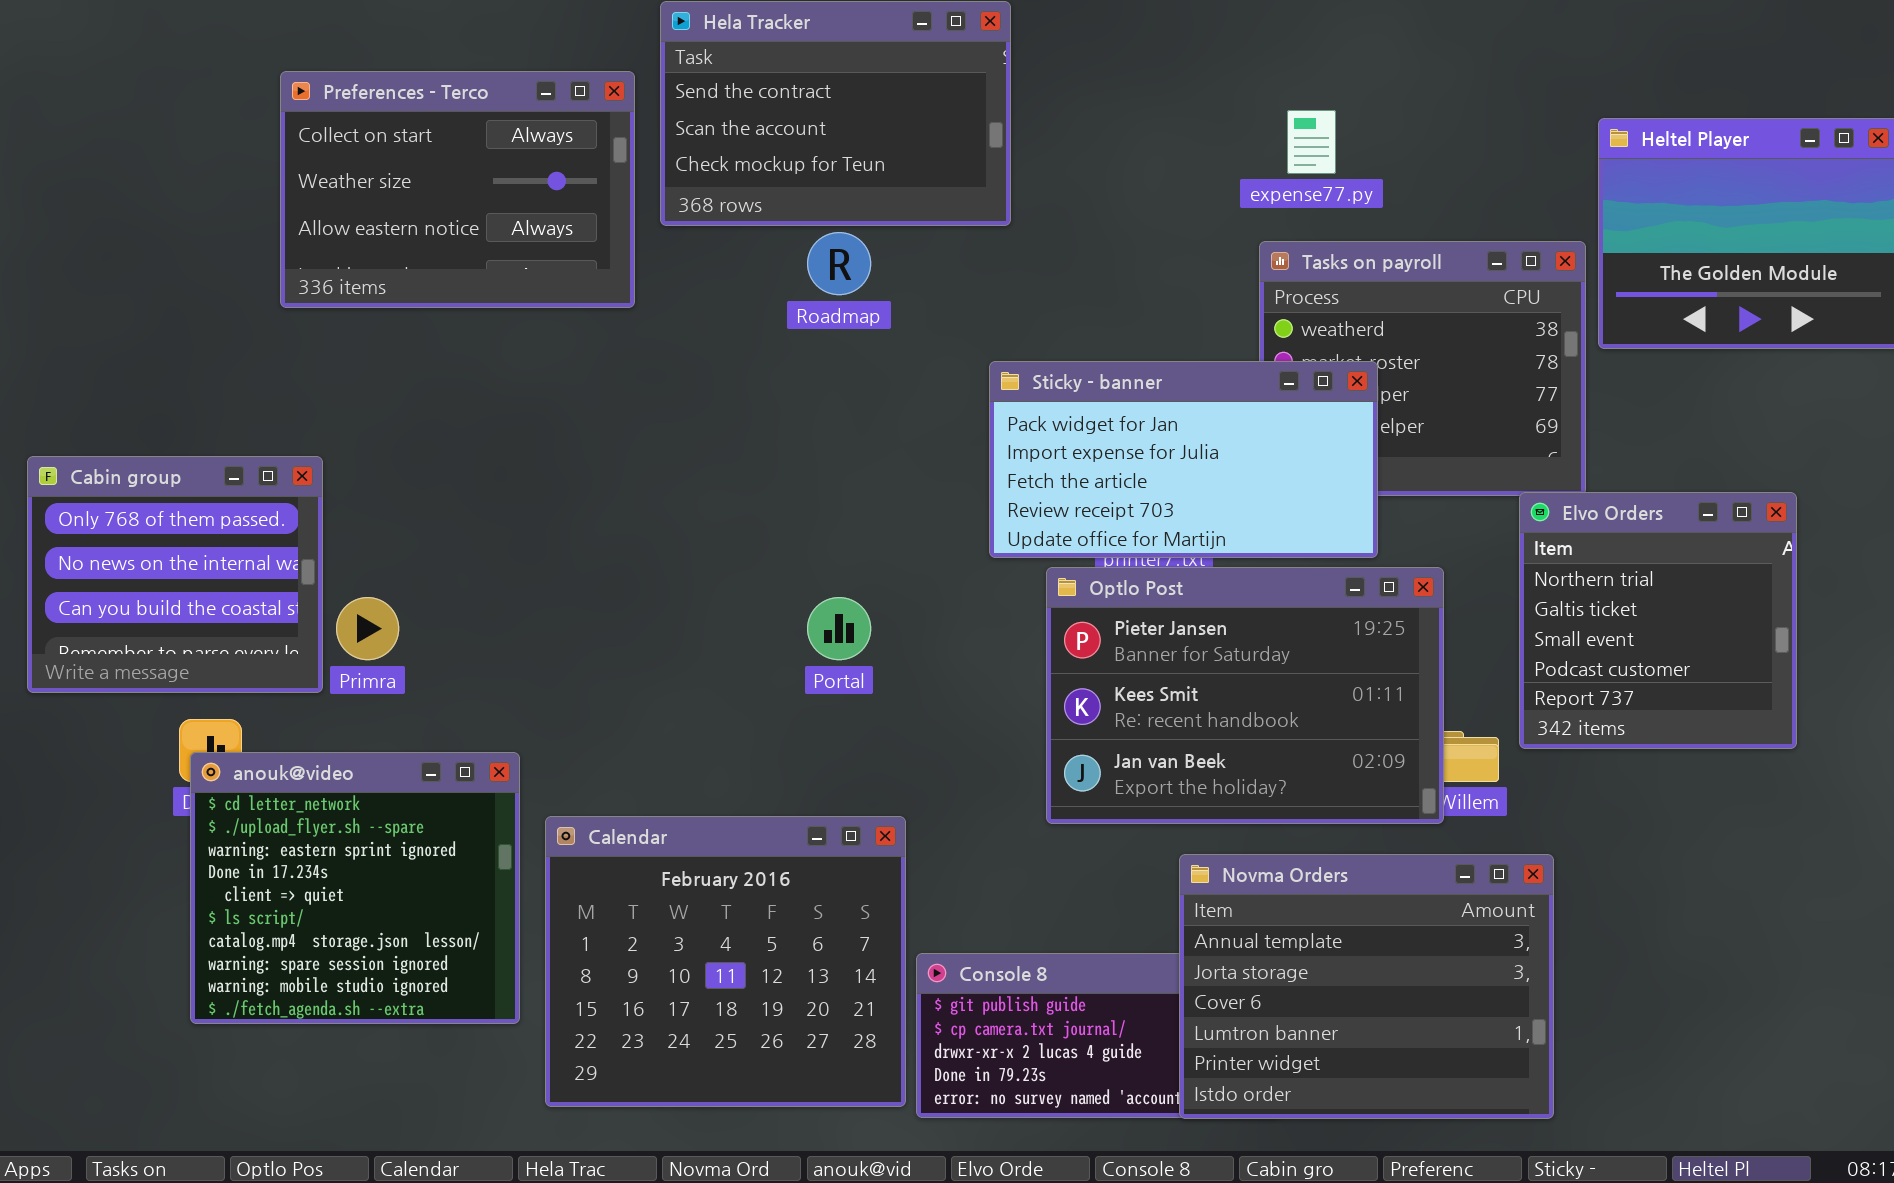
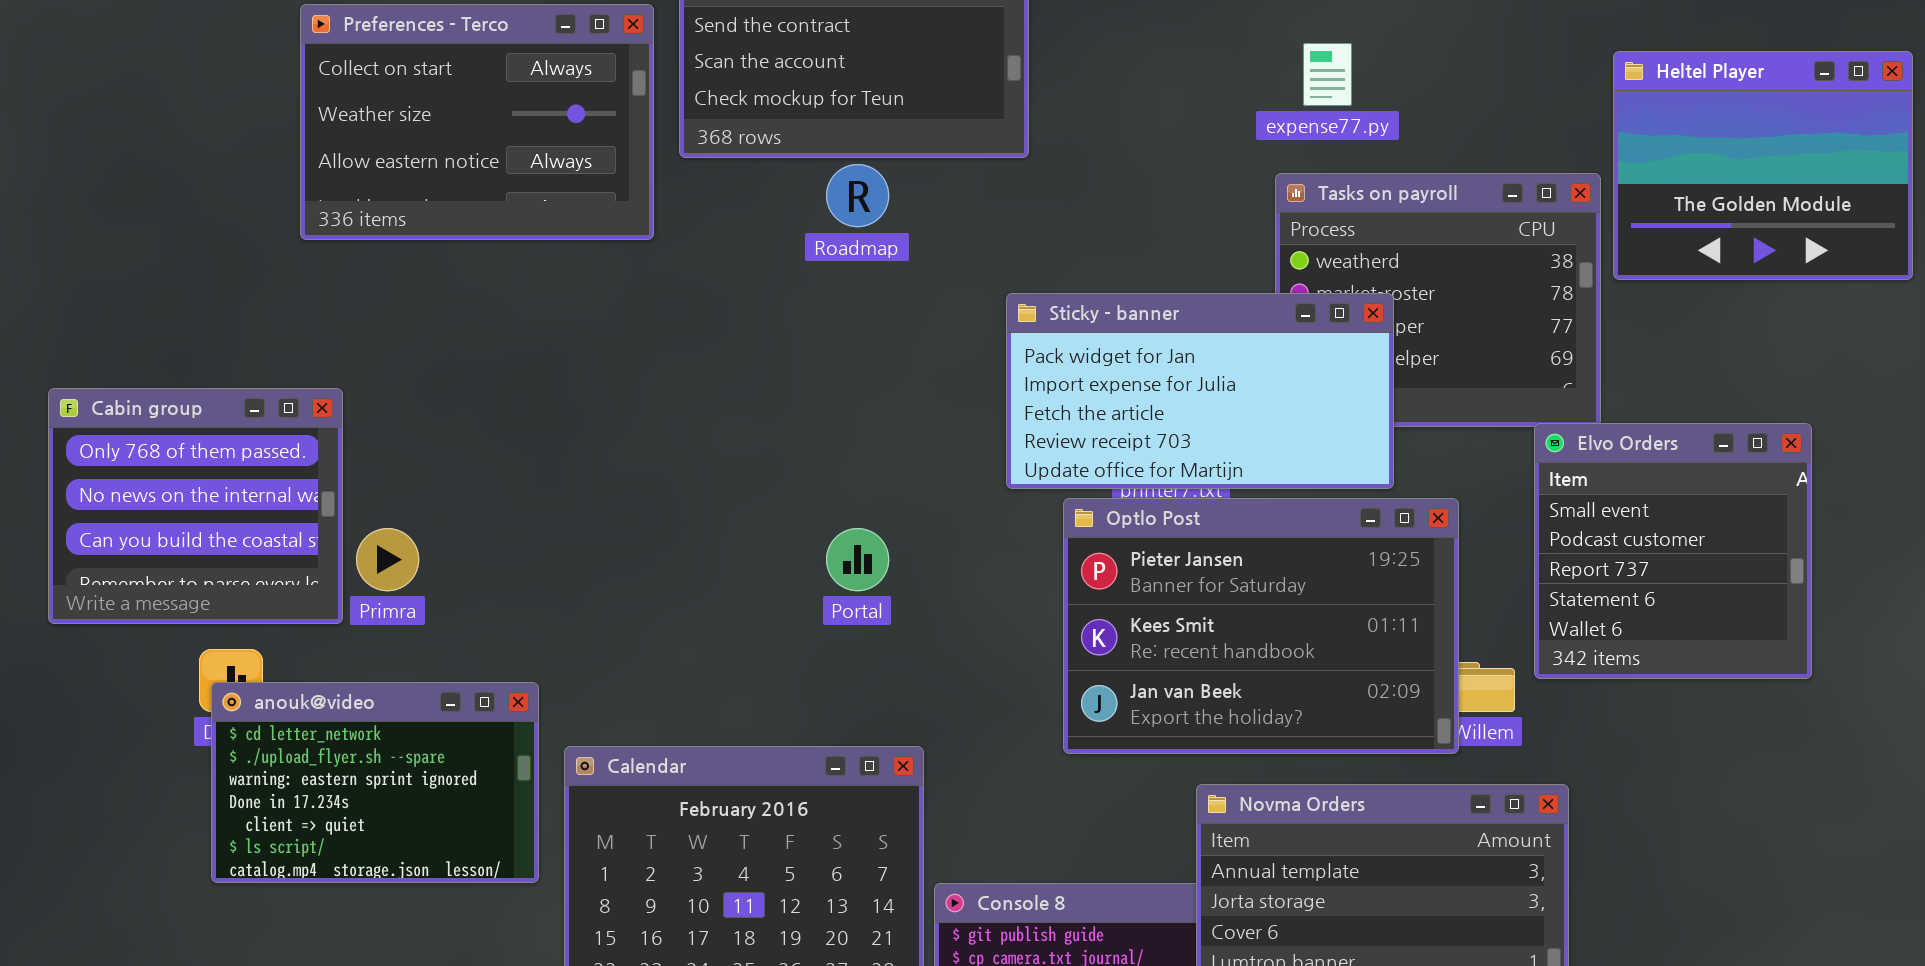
Elvo Orders: [1519,492,1797,749] -> [1534,423,1812,679], scrolled down 2 rows
anouk@video: [190,752,520,1024] -> [211,682,539,883], resized

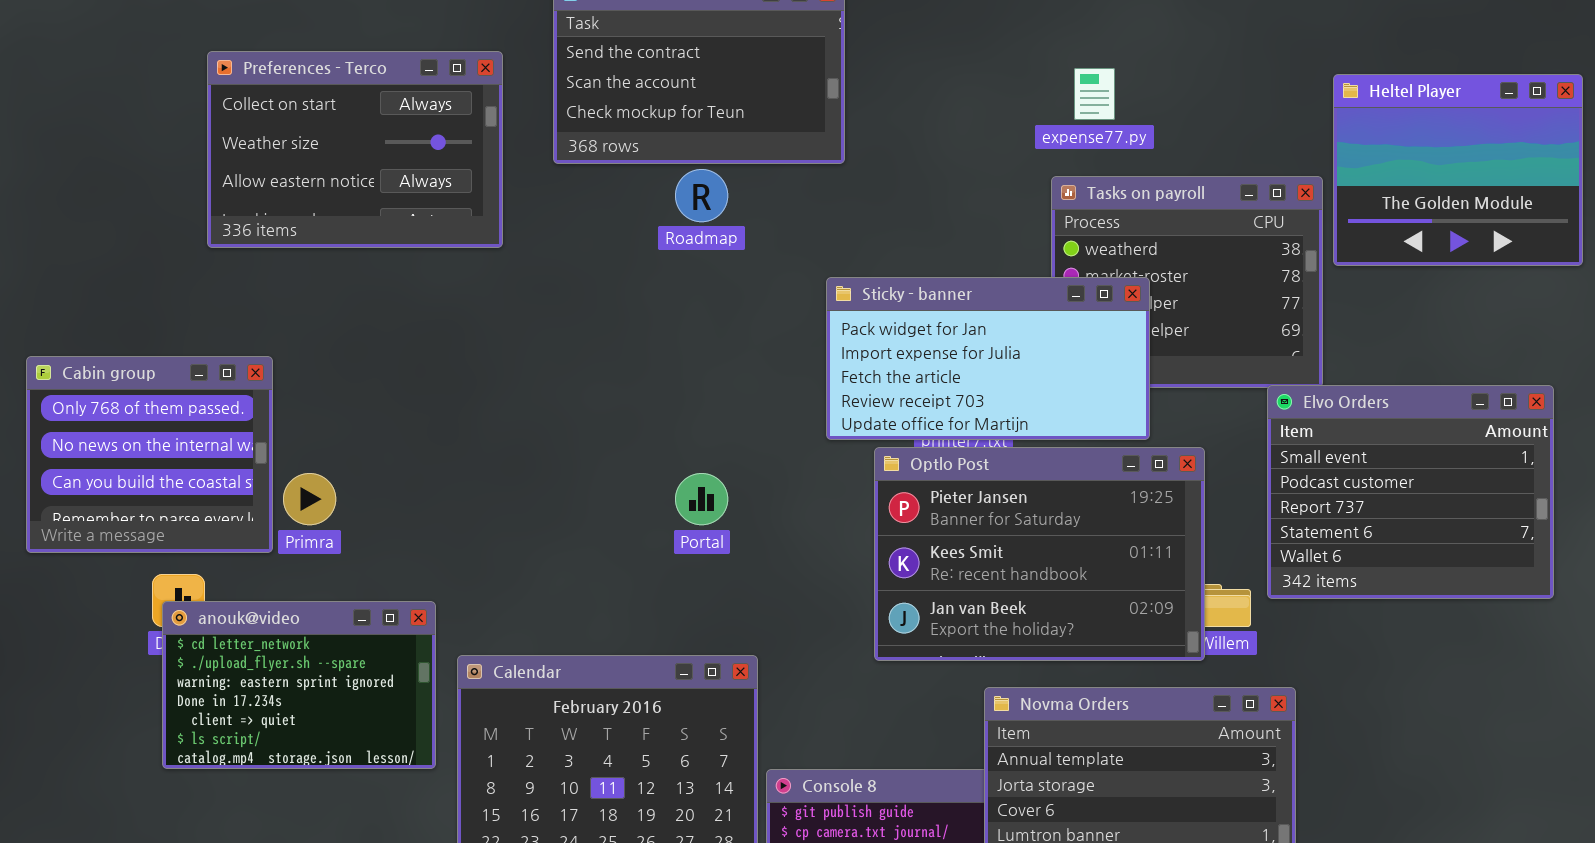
Preferences - Terco: [300,4,654,240] -> [207,51,503,248], moved
Elvo Orders: [1534,423,1812,679] -> [1267,385,1554,599], resized

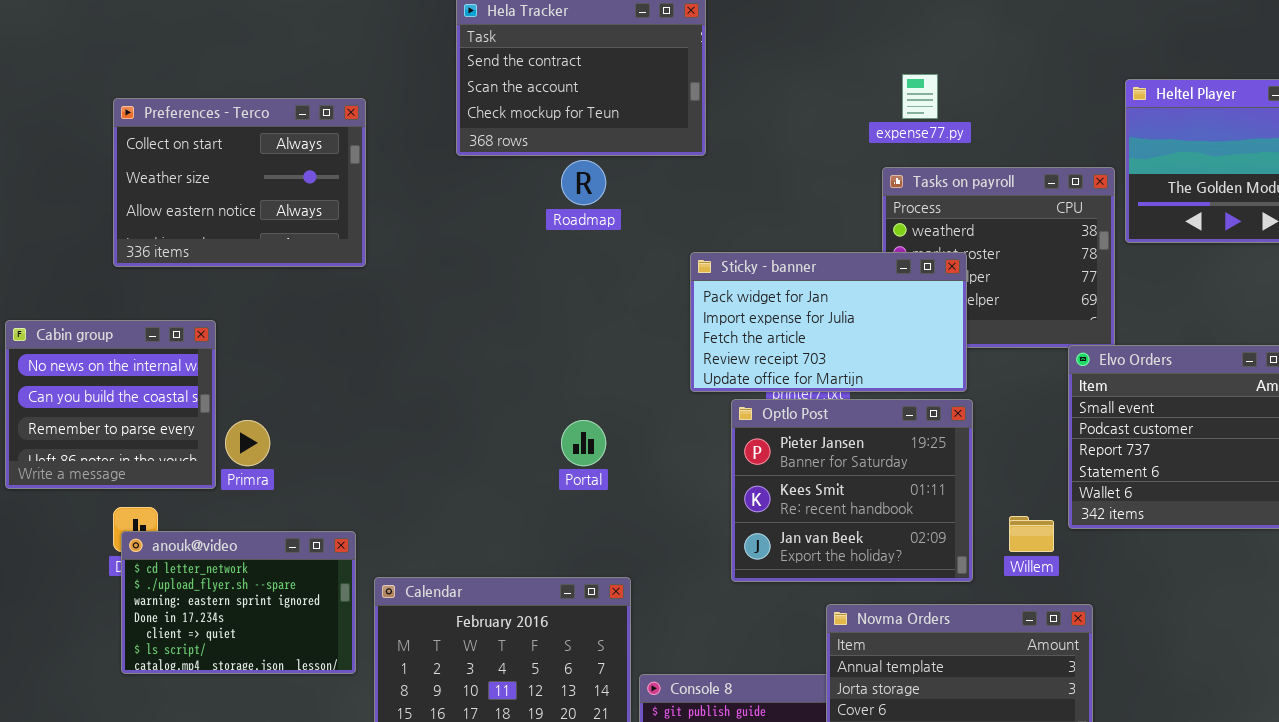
Preferences - Terco: [207,51,503,248] -> [113,98,366,267], moved
Cabin group: [26,356,273,553] -> [5,320,216,489], scrolled down 1 row
Optlo Post: [874,447,1205,661] -> [731,399,973,582], resized

